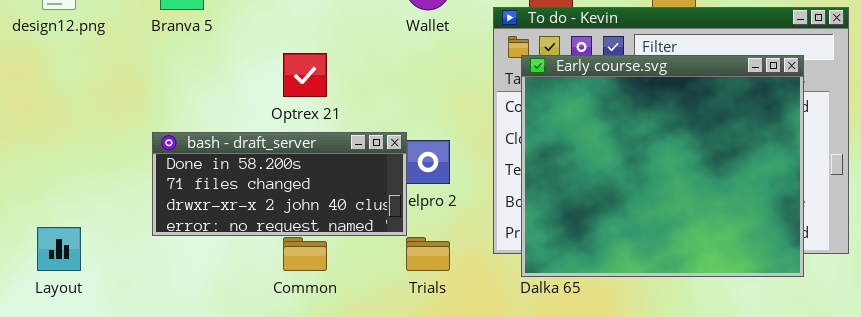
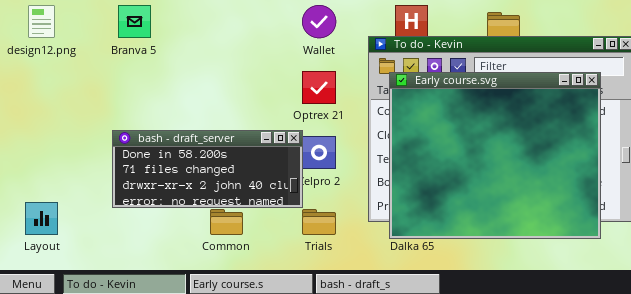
Optrex 21: [283,53,327,97] -> [302,71,336,104], moved

